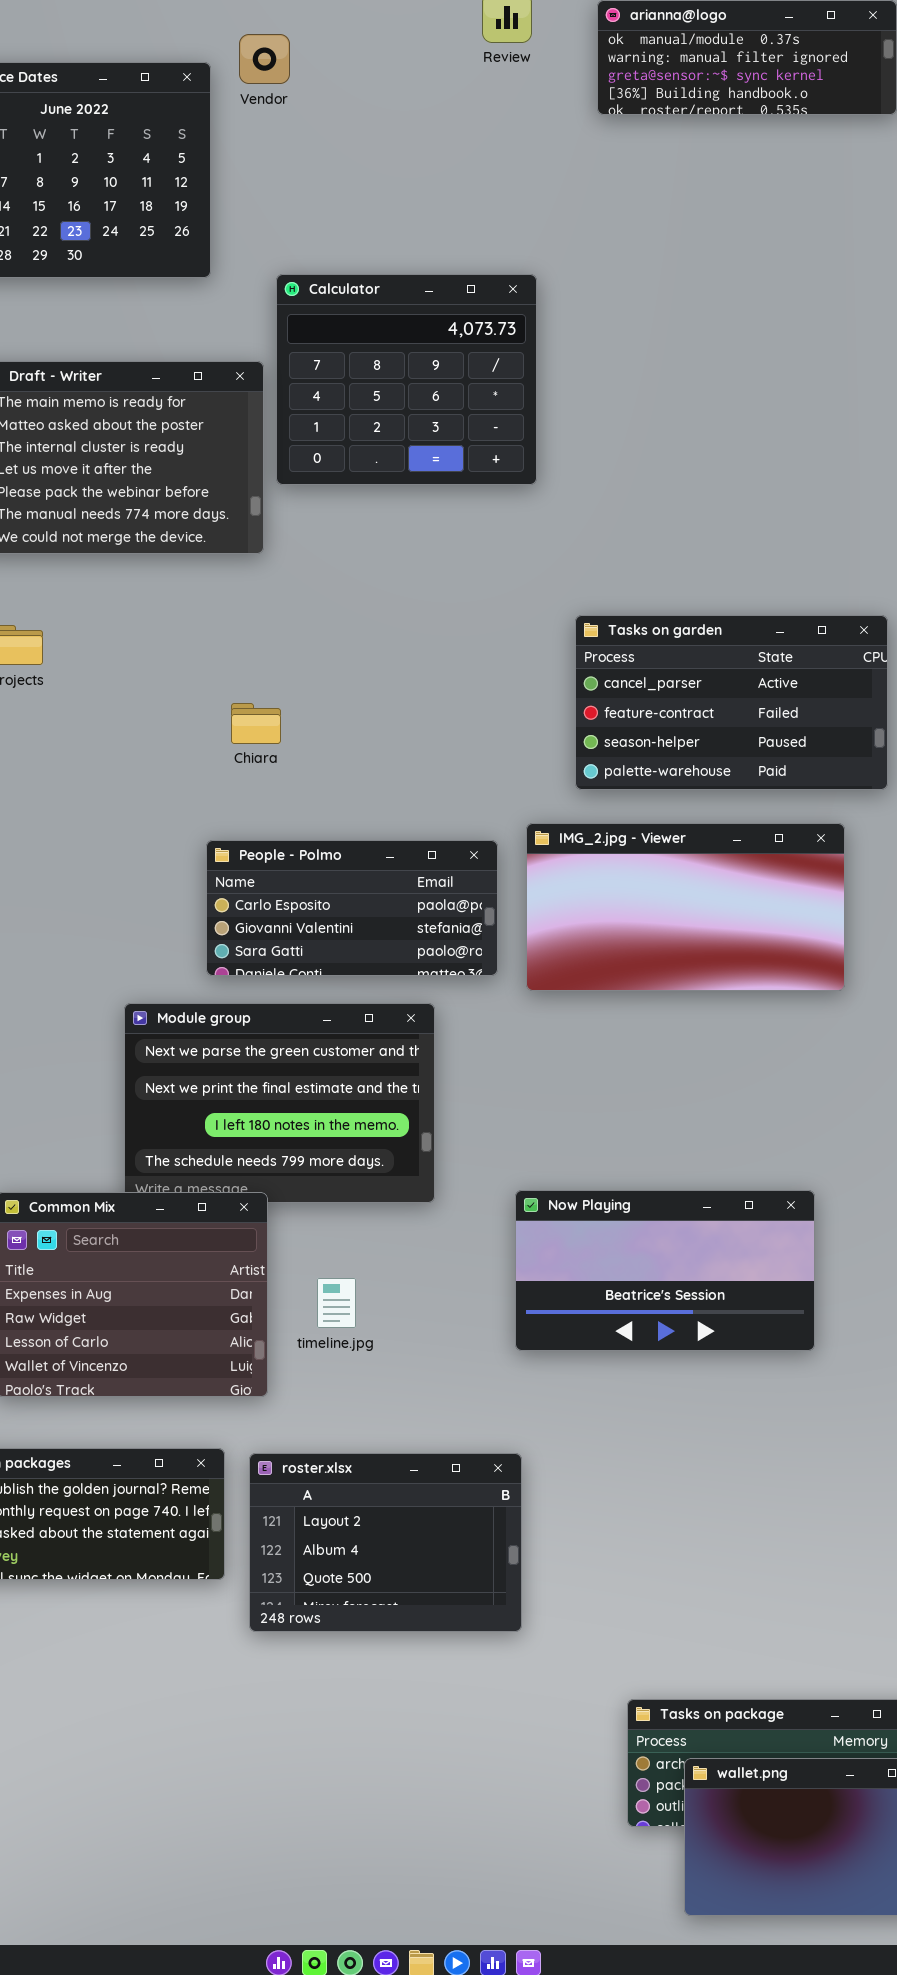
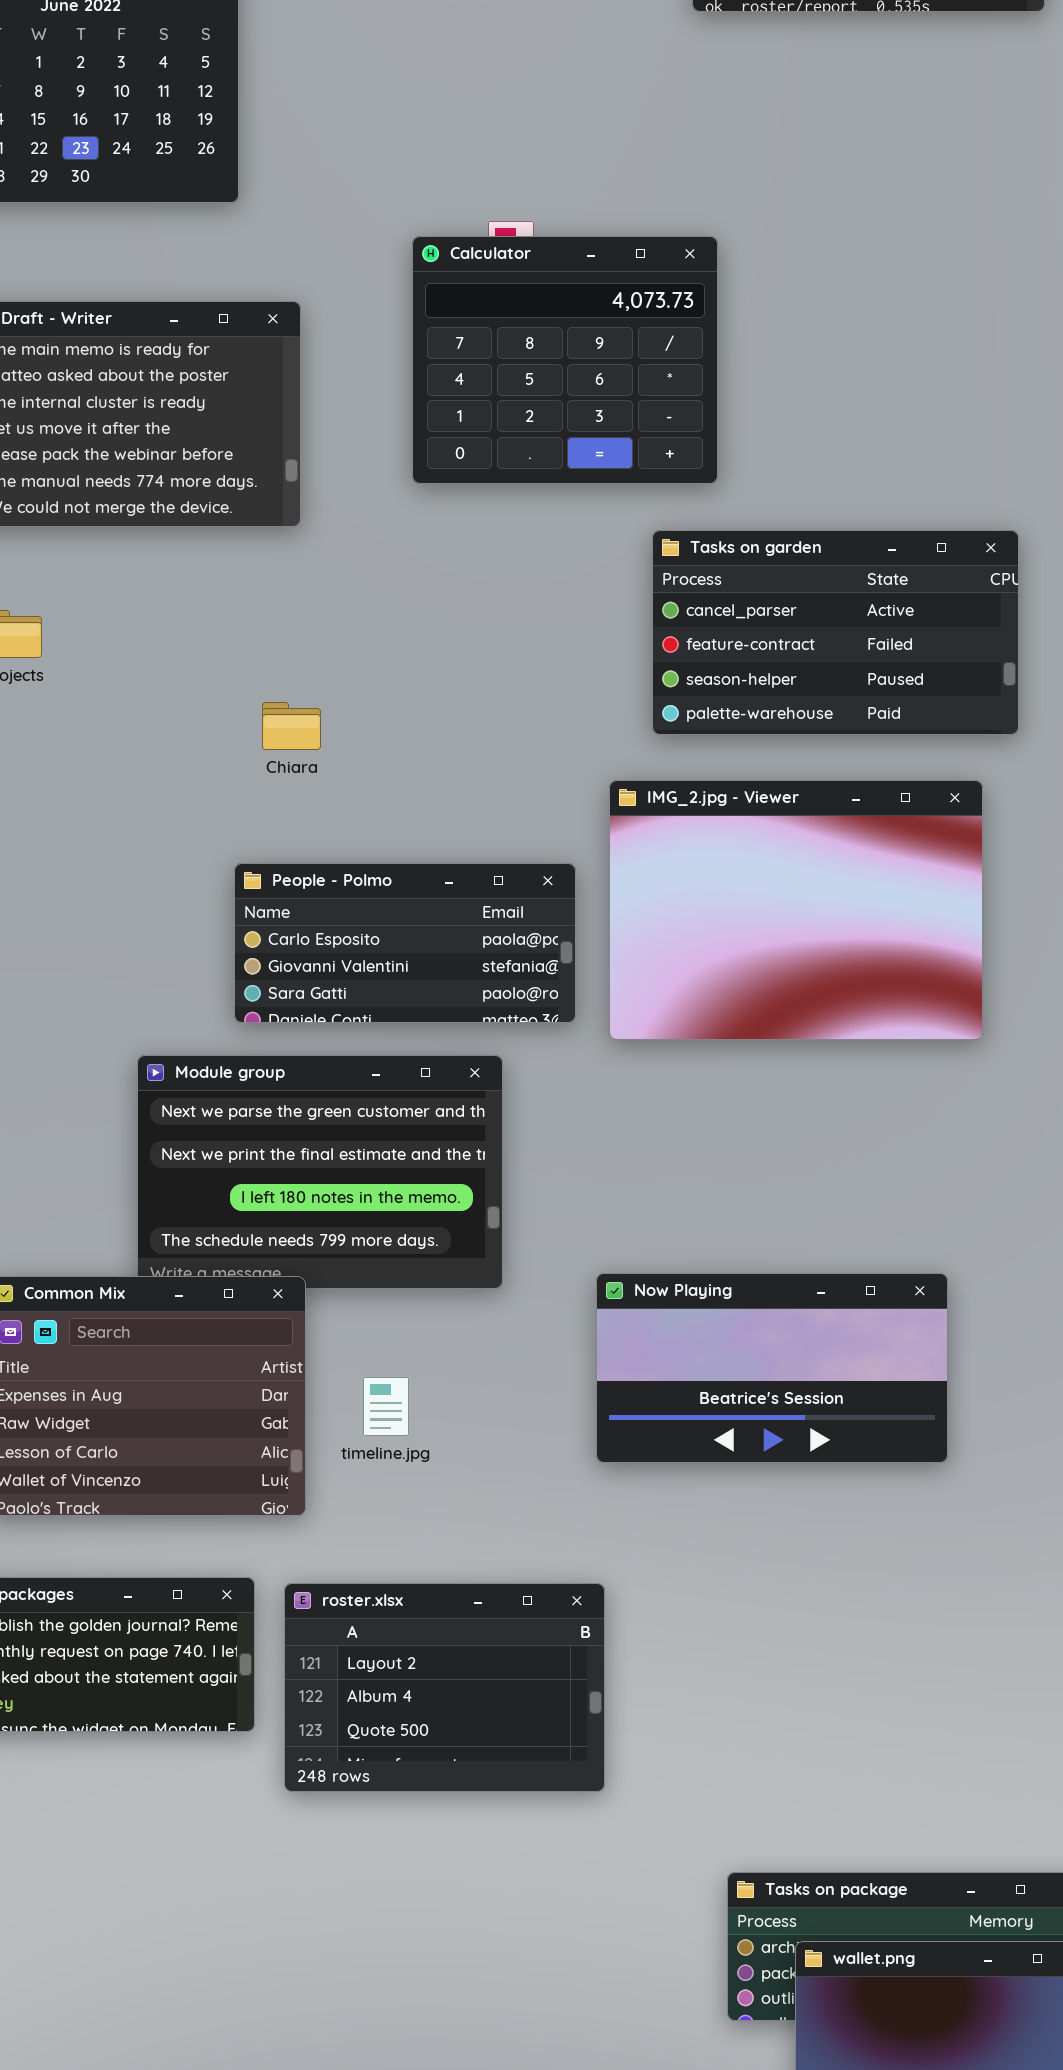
Calculator: [276,274,537,485] -> [412,236,718,484], moved
Tasks on garden: [575,615,888,790] -> [652,530,1019,735], moved
IMG_2.jpg - Viewer: [526,823,845,991] -> [609,780,983,1040], resized

